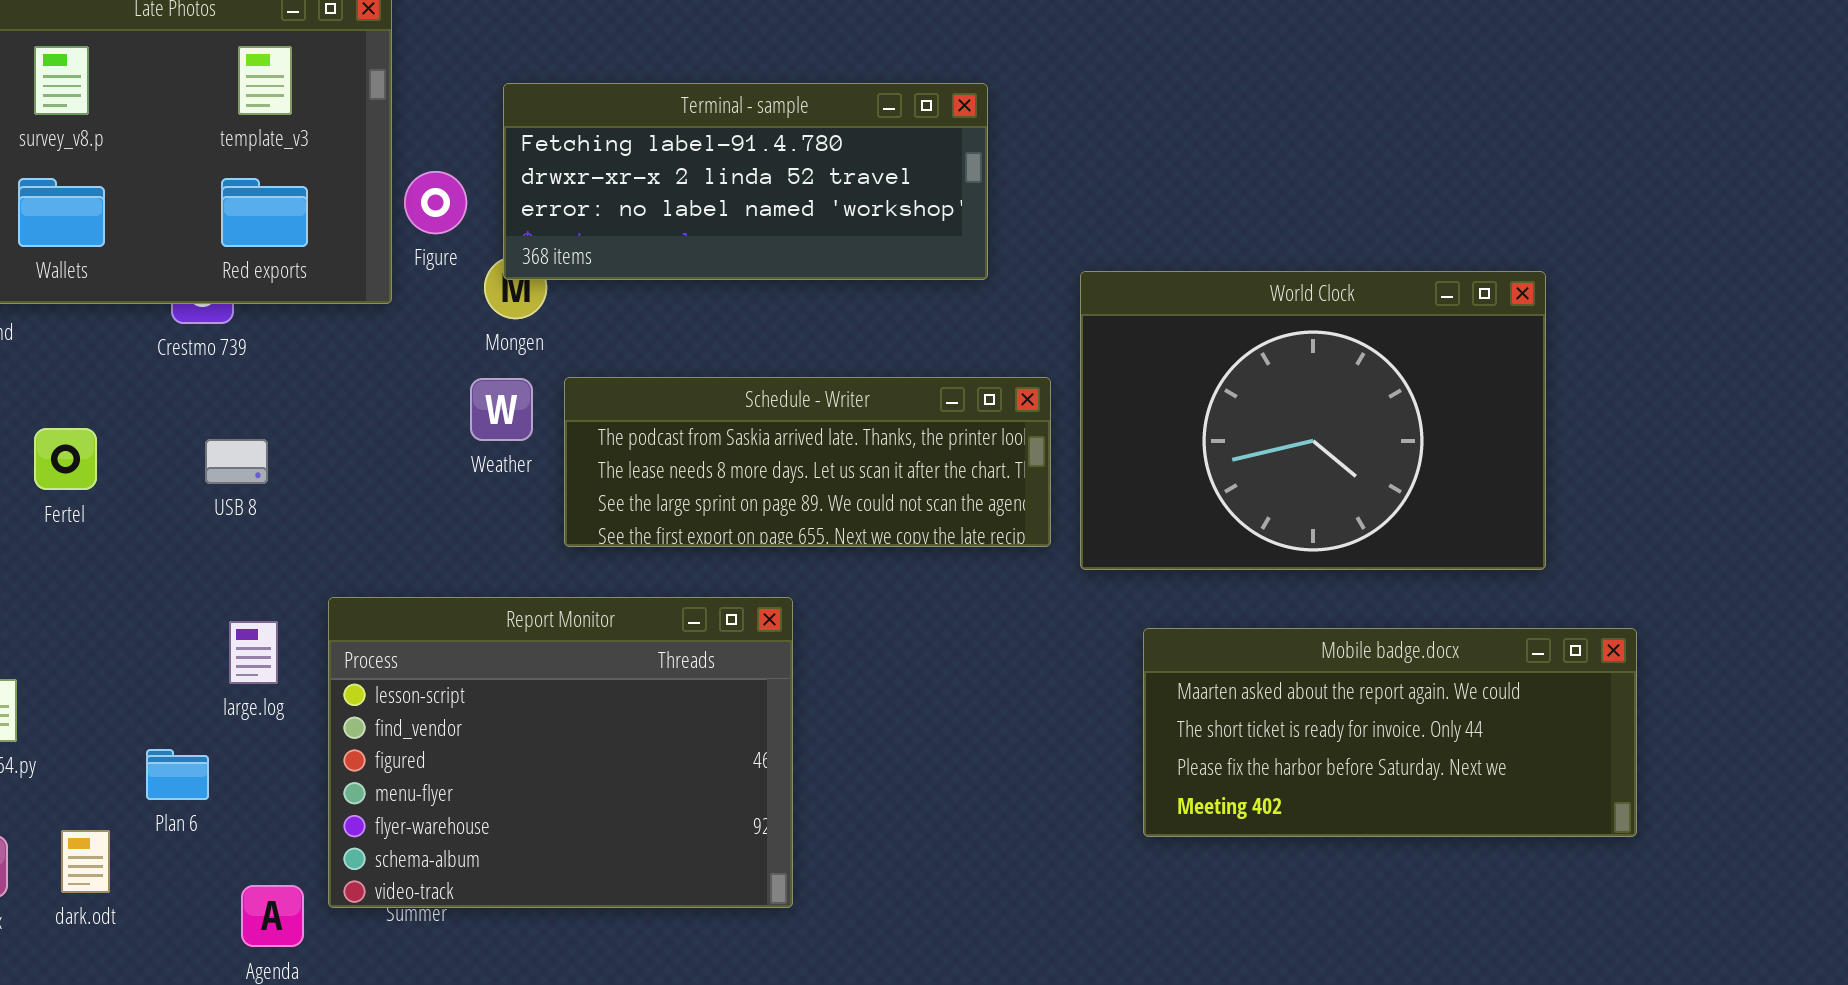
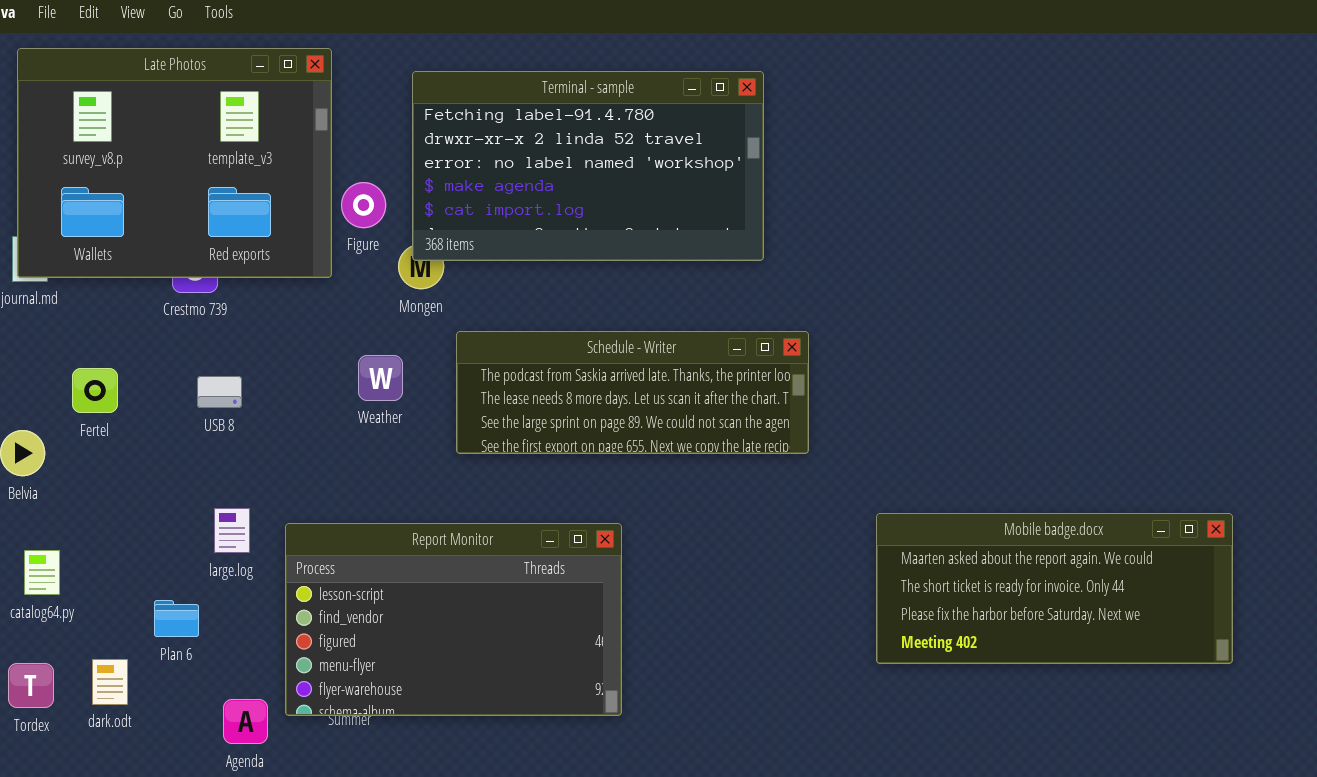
Terminal - sample: [503,83,988,280] -> [412,71,764,261], resized
World Clock: [1080,271,1546,570] -> none, closed
Weather: [470,378,533,441] -> [358,355,403,401], moved
Report Monitor: [328,597,793,908] -> [285,523,622,716], resized

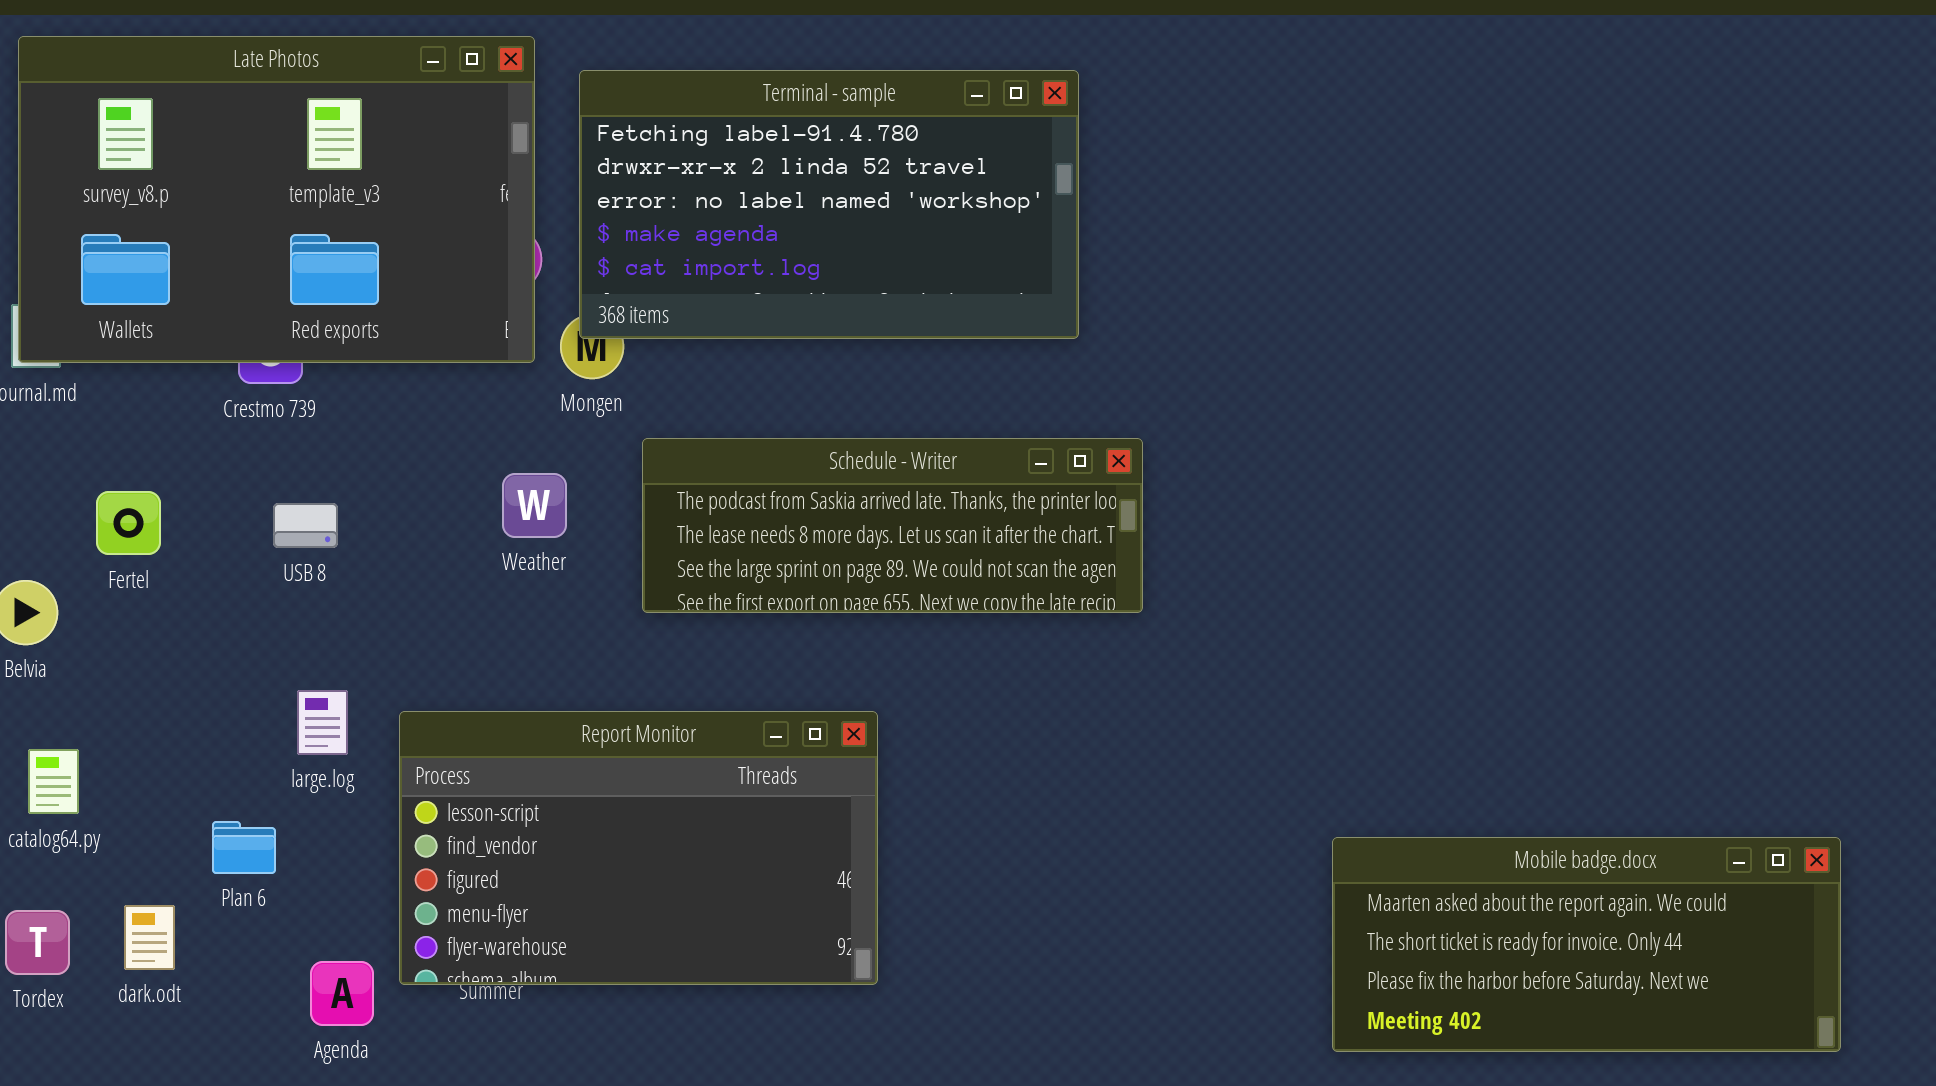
Late Photos: [17,48,332,278] -> [18,36,535,363], resized
Mobile badge.docx: [876,513,1233,664] -> [1332,837,1841,1052], moved

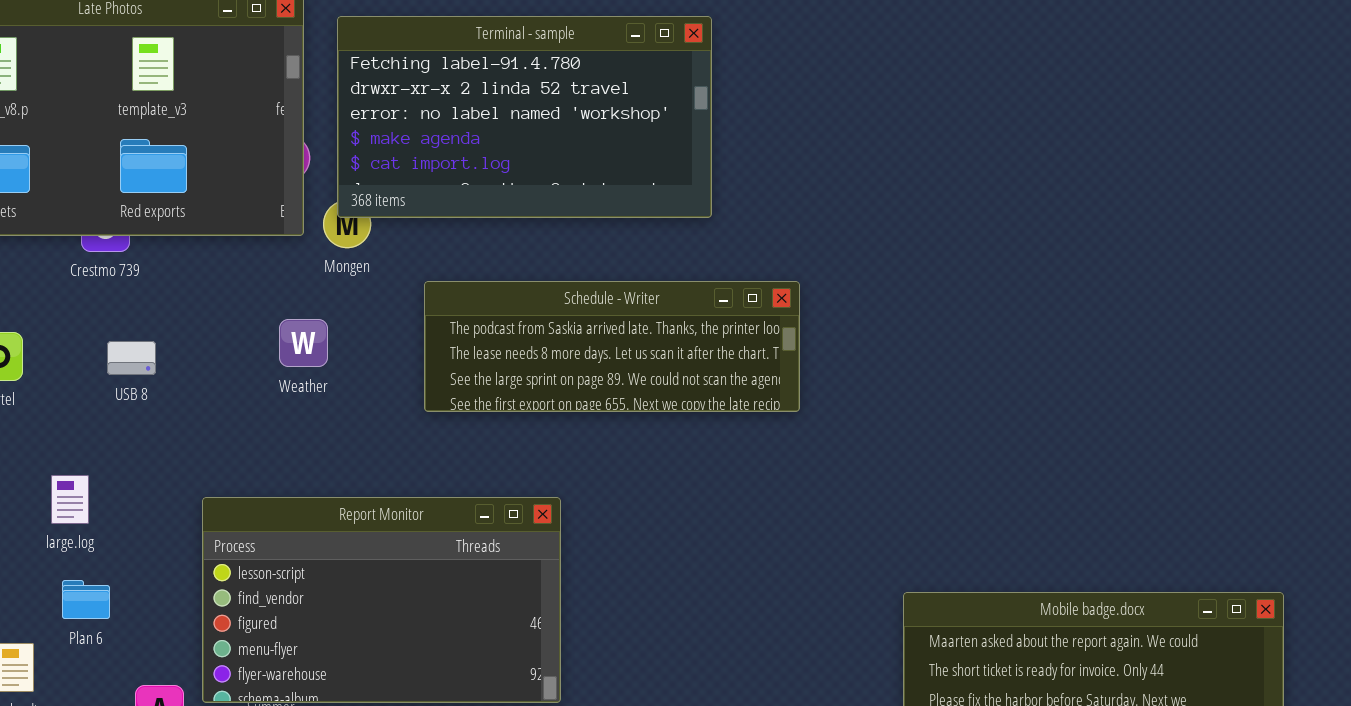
Schedule - Writer: [642,438,1143,613] -> [424,281,800,412], moved
large.log: [297,690,348,755] -> [51,475,89,524], moved

